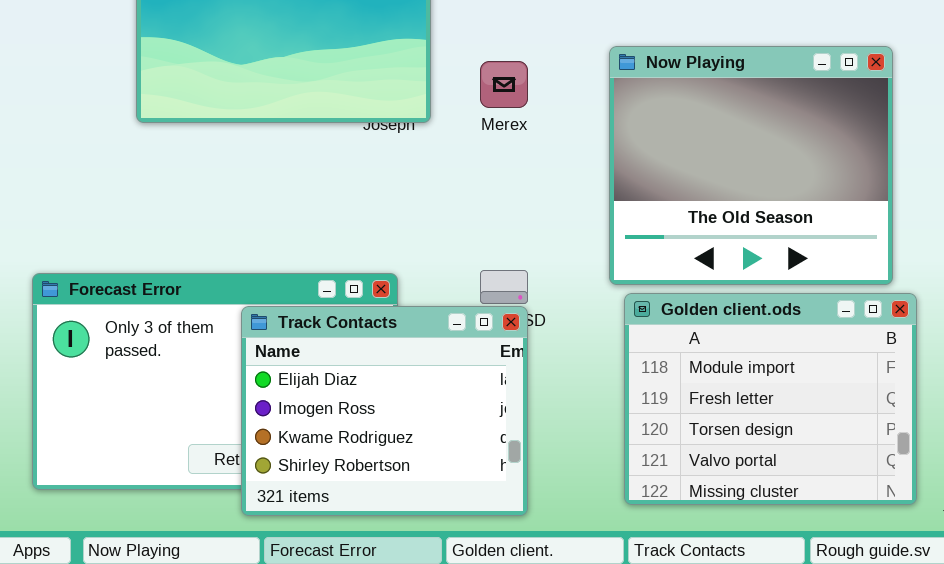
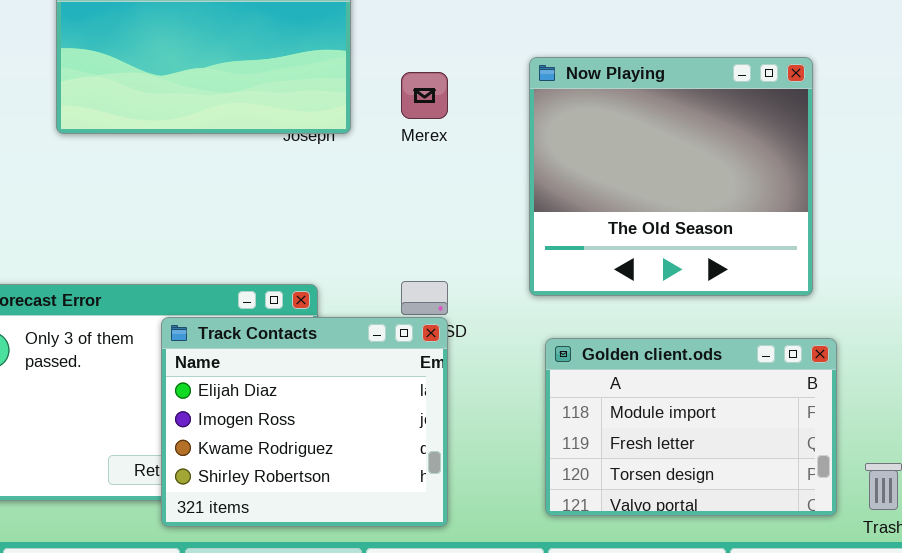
Golden client.ods: [624,293,917,505] -> [545,338,837,516], resized

